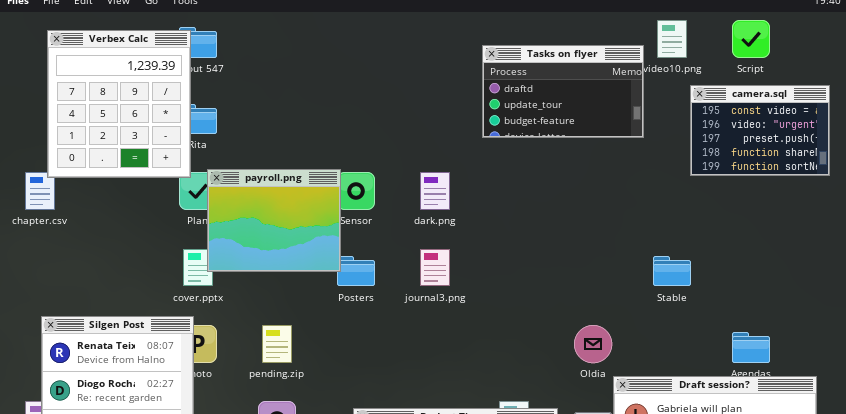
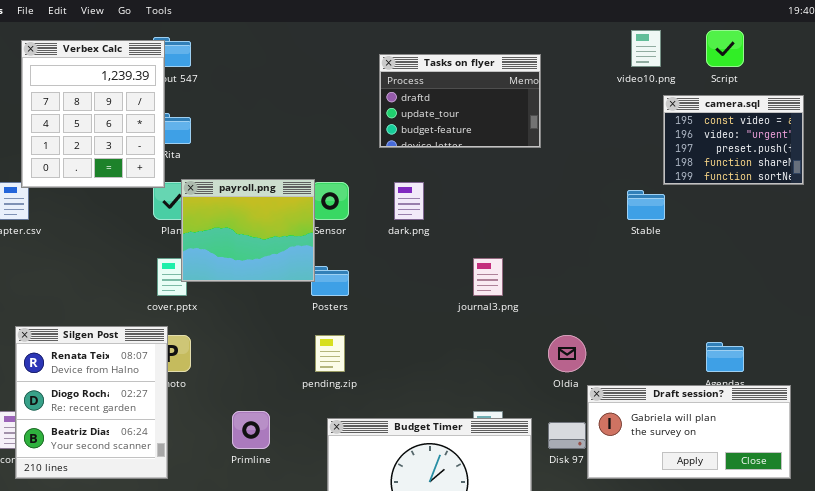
Tasks on flyer: [482,45,644,138] -> [379,54,541,148], moved
journal3.png: [420,249,450,286] -> [473,258,503,296], moved
Stable: [653,256,691,286] -> [627,190,665,220], moved
pending.zip: [262,325,292,363] -> [315,335,345,372], moved

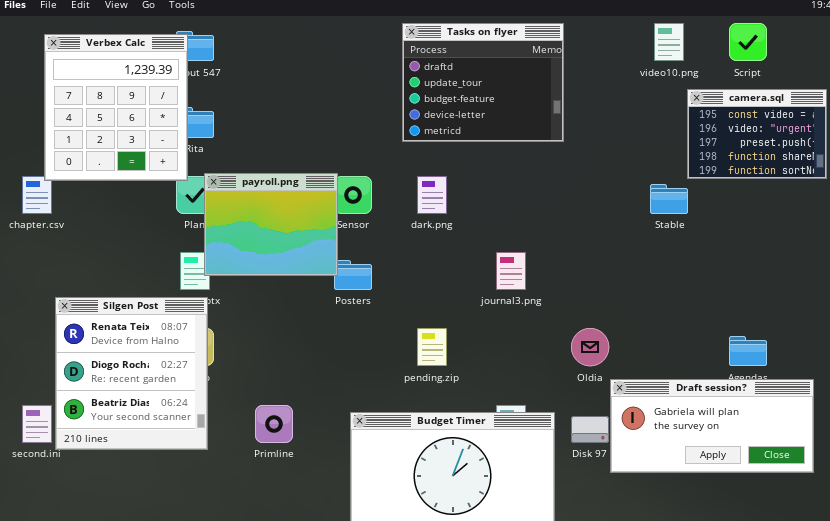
Tasks on flyer: [379,54,541,148] -> [402,23,564,142], resized
Silgen Post: [15,326,168,479] -> [55,297,208,450], moved
pending.zip: [315,335,345,372] -> [417,328,447,366], moved

